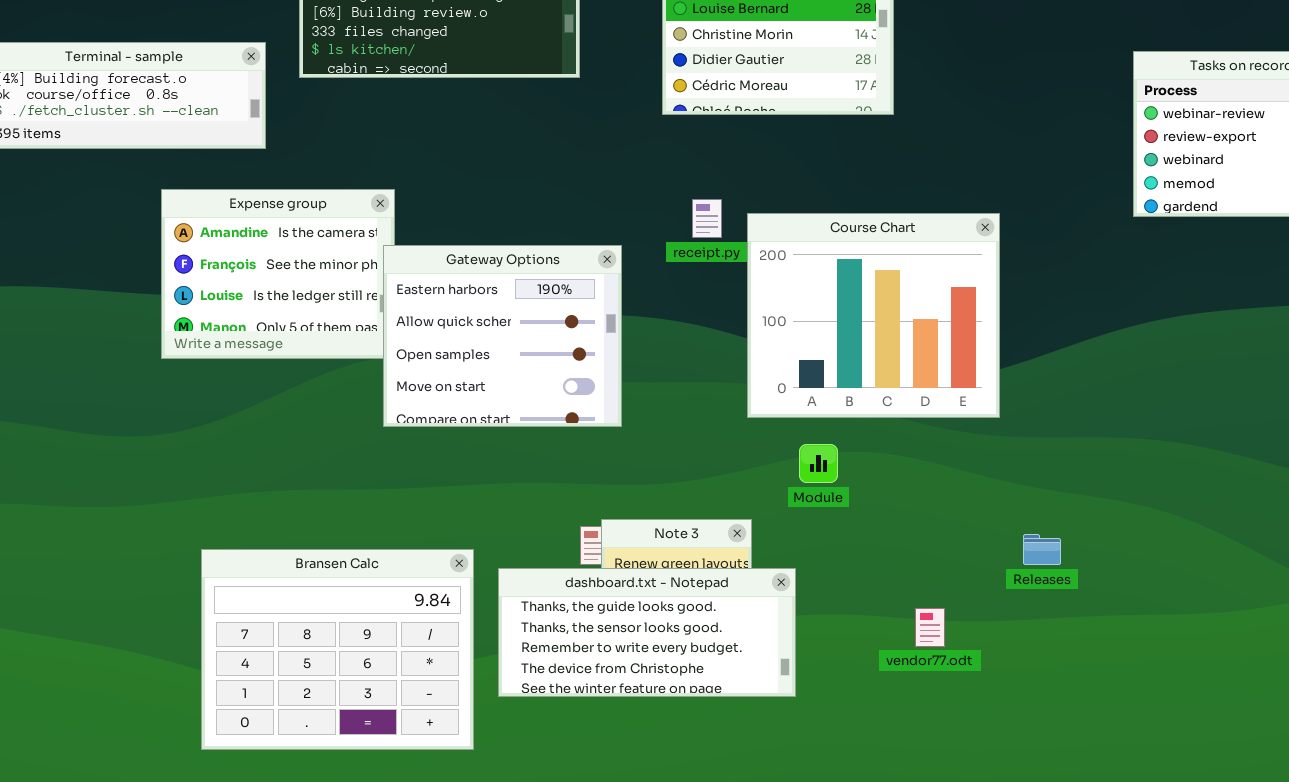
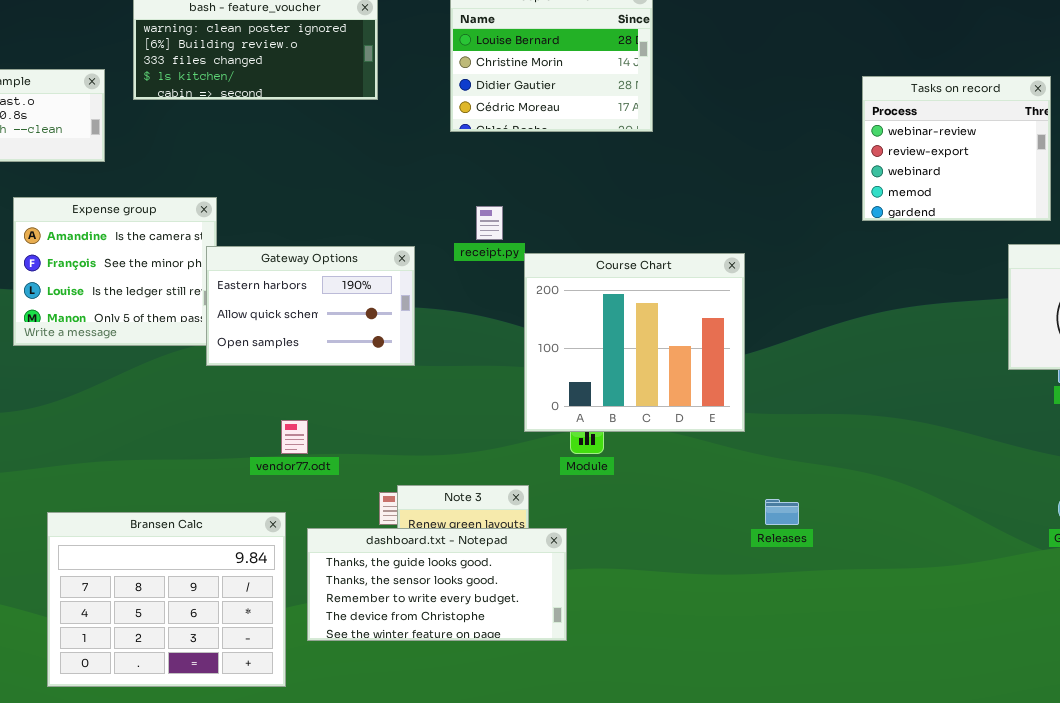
Course Chart: [747,213,1000,418] -> [524,253,745,432], moved
Gateway Options: [383,245,622,427] -> [206,246,415,366], resized
vendor77.odt: [915,608,945,647] -> [281,420,308,454], moved

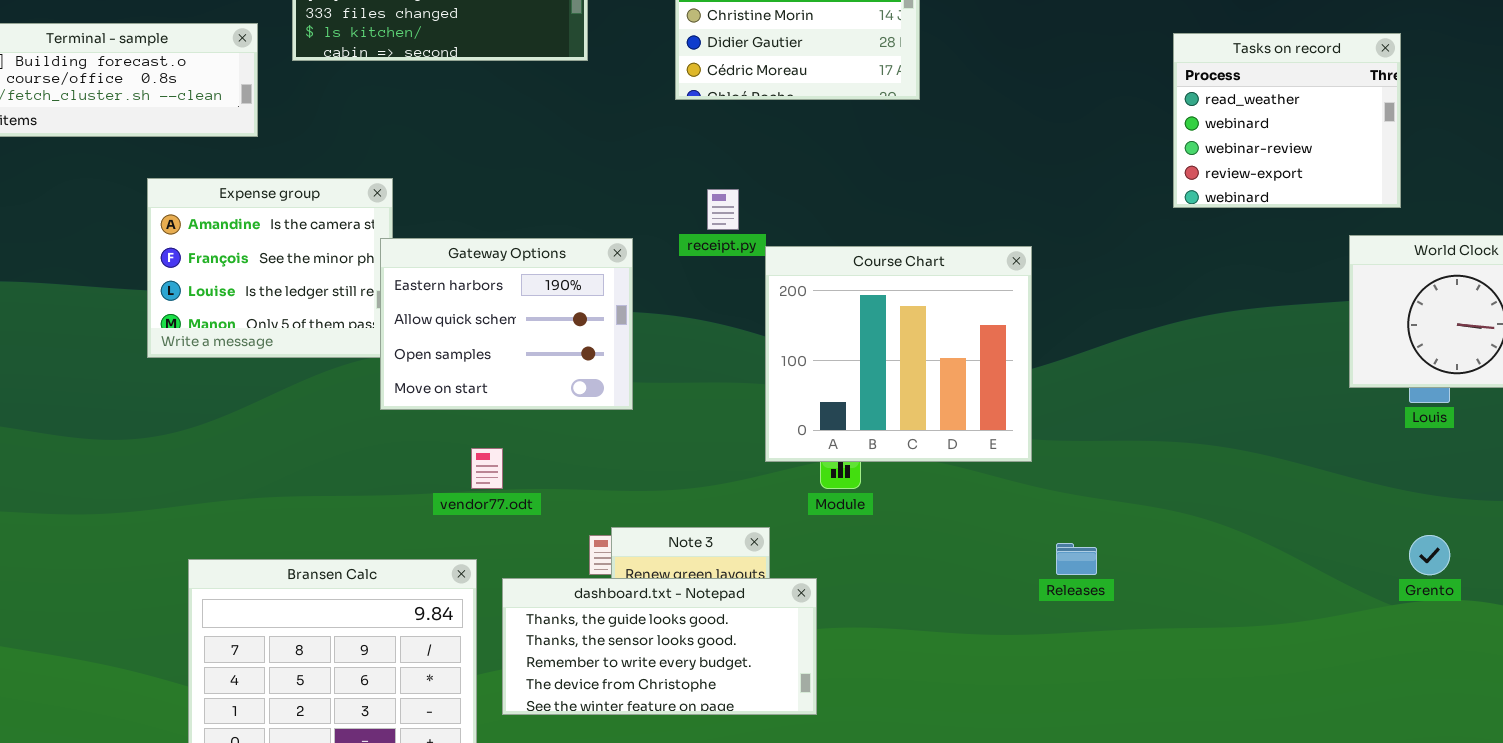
Tasks on record: [862,76,1051,221] -> [1173,33,1401,208], scrolled up 2 rows
Gateway Options: [206,246,415,366] -> [380,238,633,410], resized

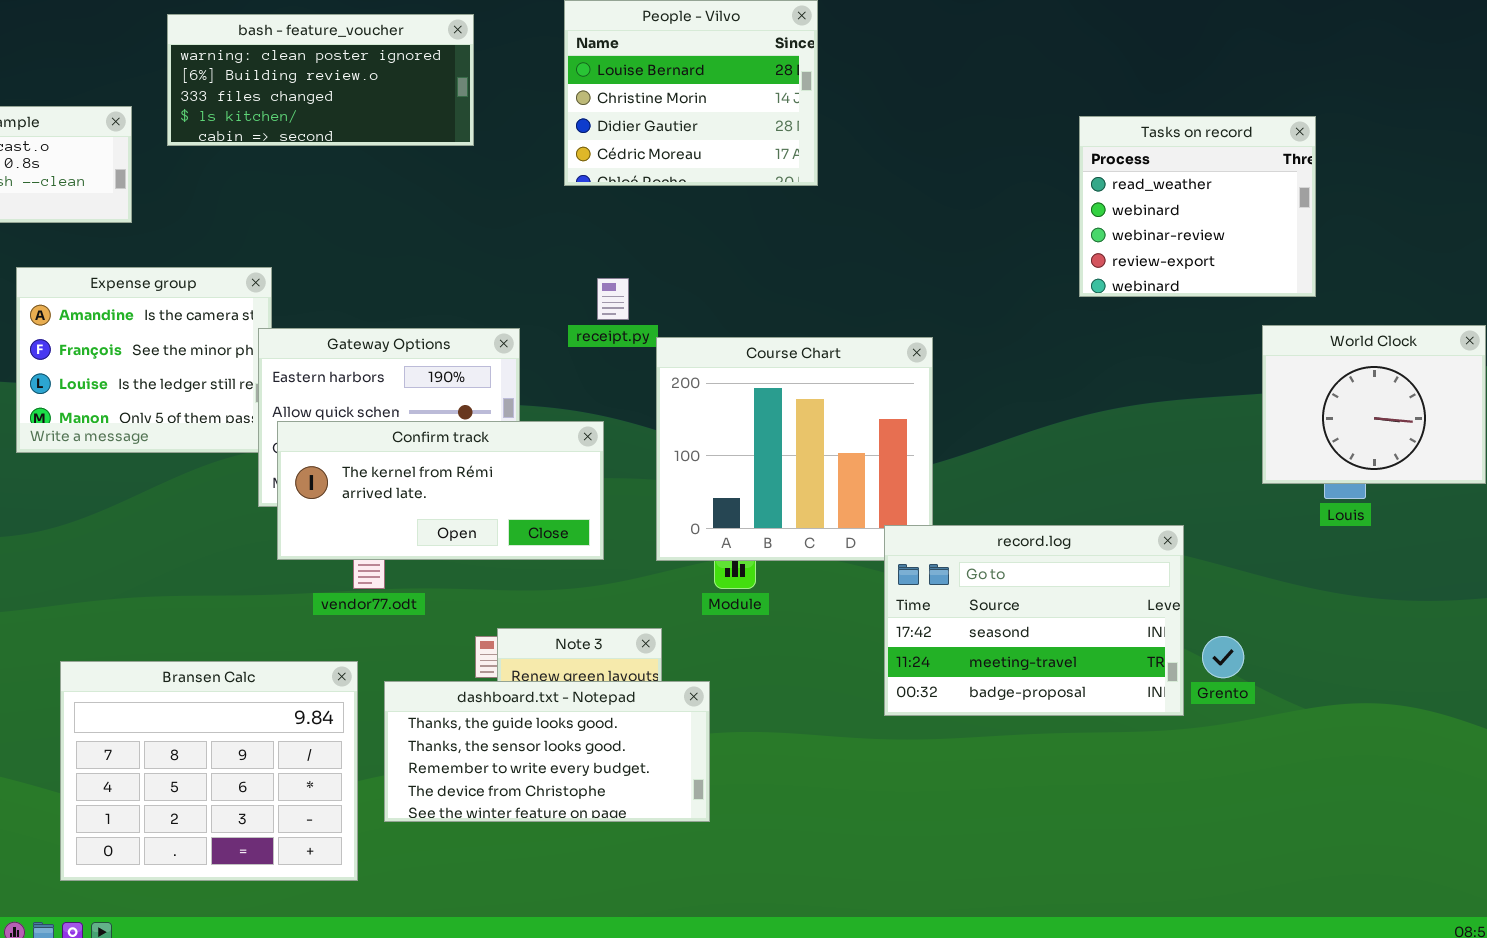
Confirm track: none -> [277,421,604,560], opened
record.log: none -> [884,525,1184,716], opened
Grento: [1409,535,1450,575] -> [1202,636,1244,678], moved

